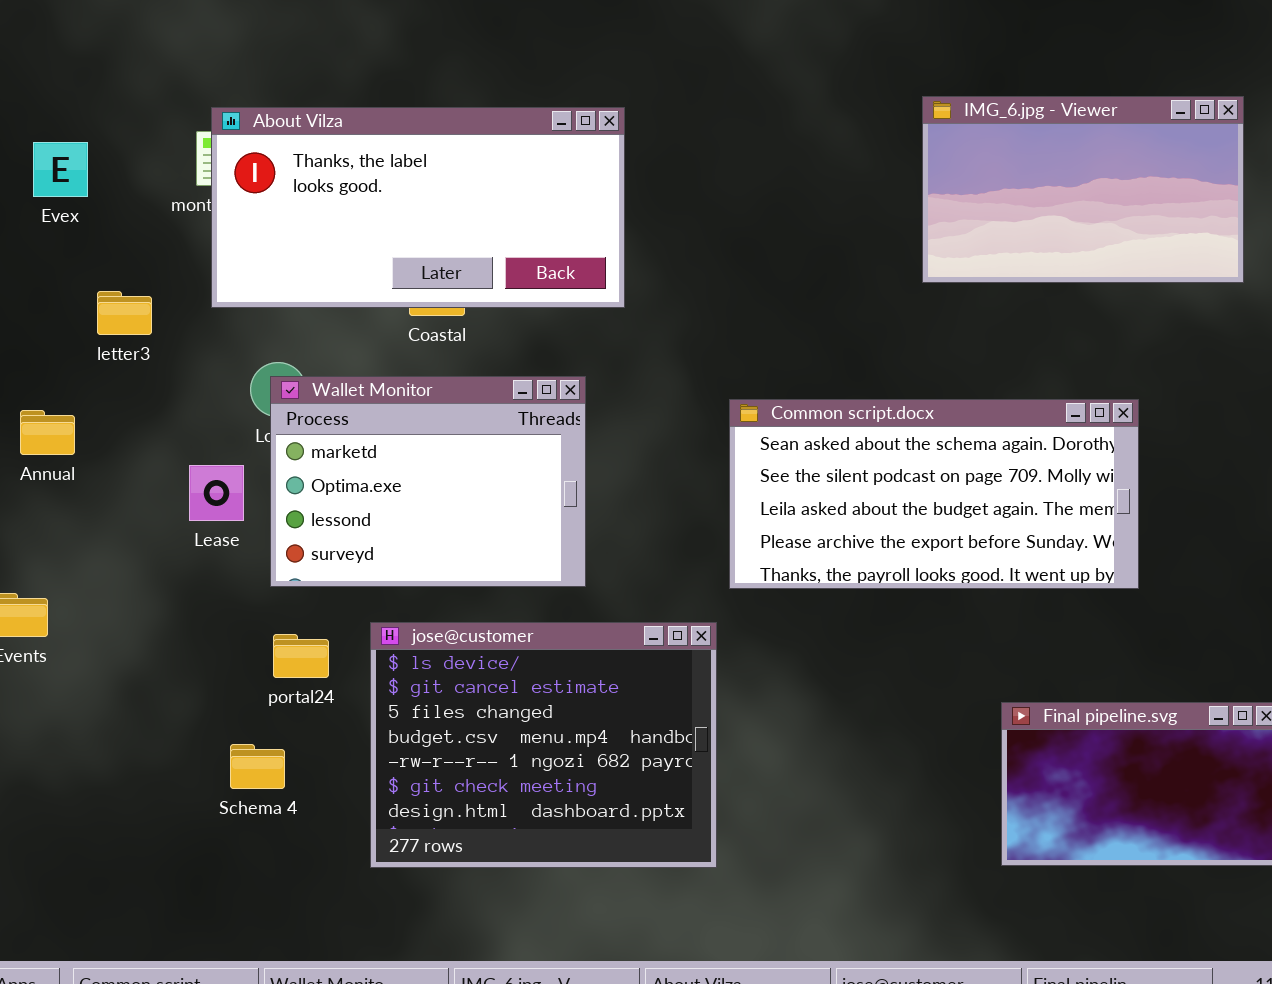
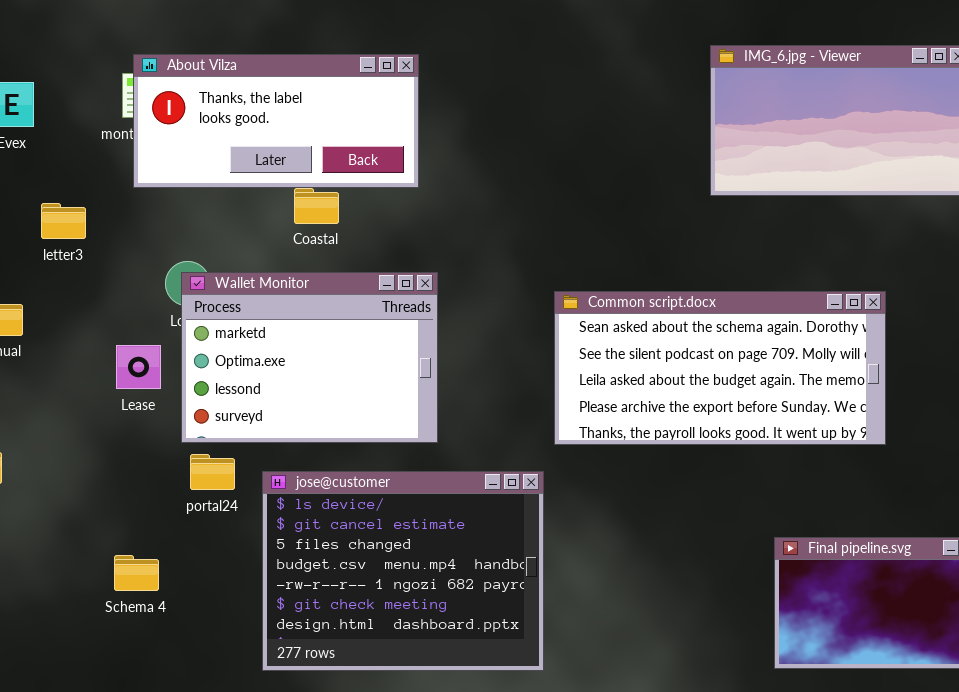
About Vilza: [211,107,625,308] -> [133,54,419,188], resized
portal24: [273,634,329,678] -> [190,454,235,490], moved
Schema 4: [230,744,285,789] -> [114,555,159,591], moved

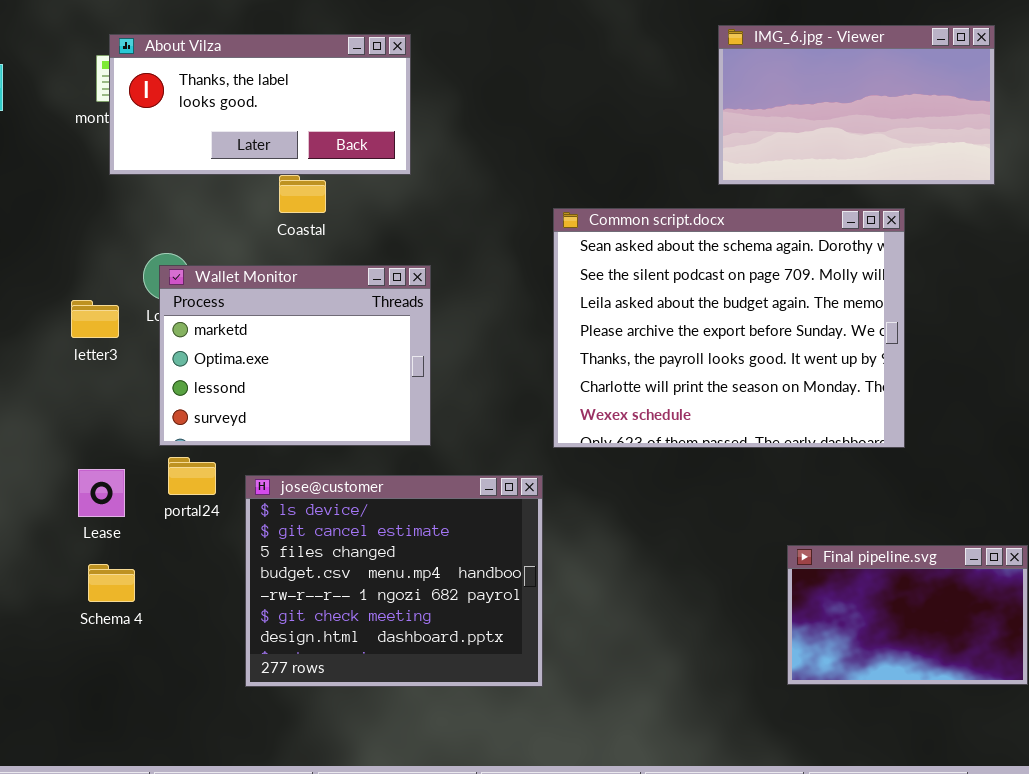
letter3: [41,203,86,239] -> [71,300,119,338], moved
Common script.docx: [554,291,886,445] -> [553,208,905,448], resized
Lease: [116,345,161,389] -> [78,469,125,517], moved

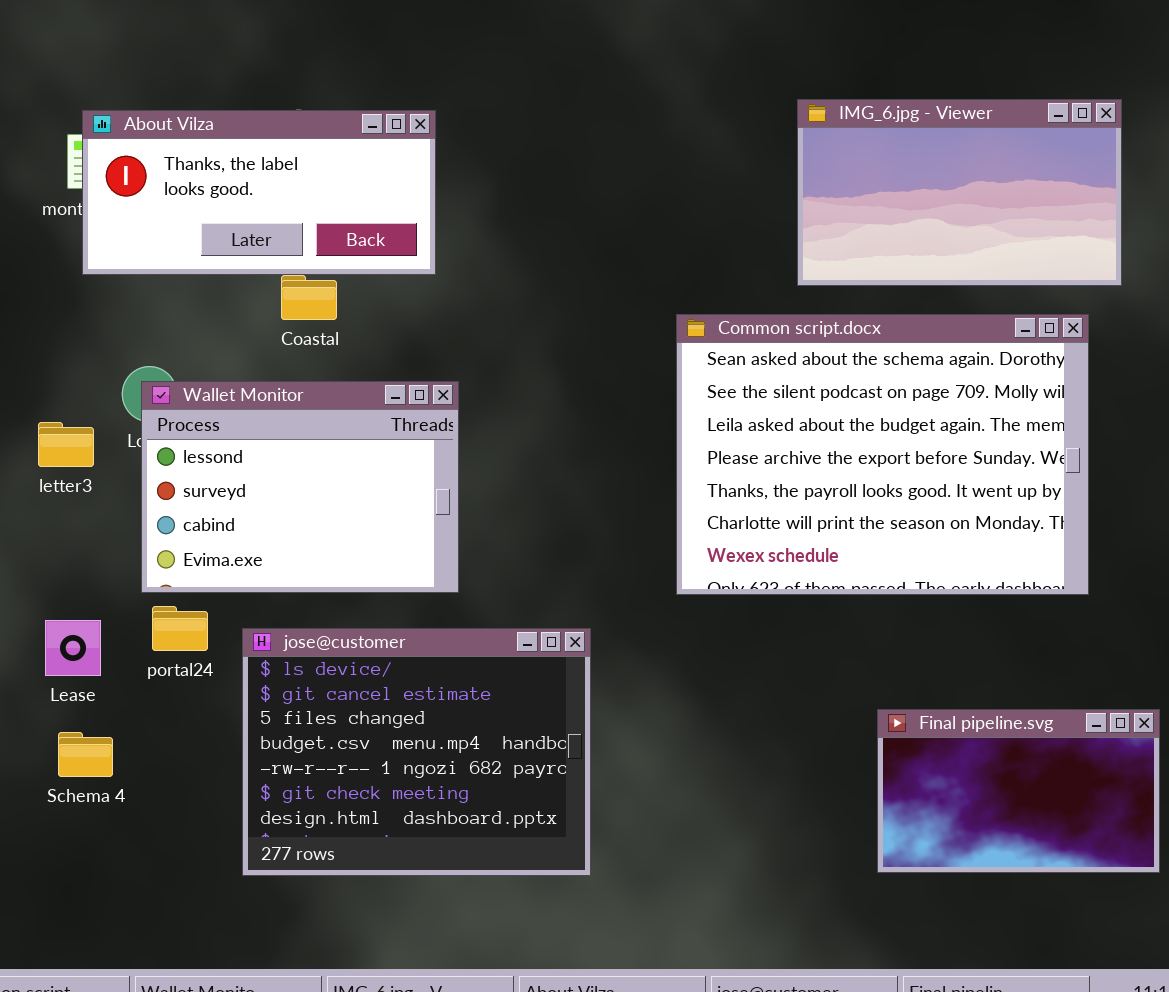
Common script.docx: [553,208,905,448] -> [676,314,1089,595], moved
Wallet Monitor: [159,265,431,446] -> [141,381,459,593], scrolled down 2 rows

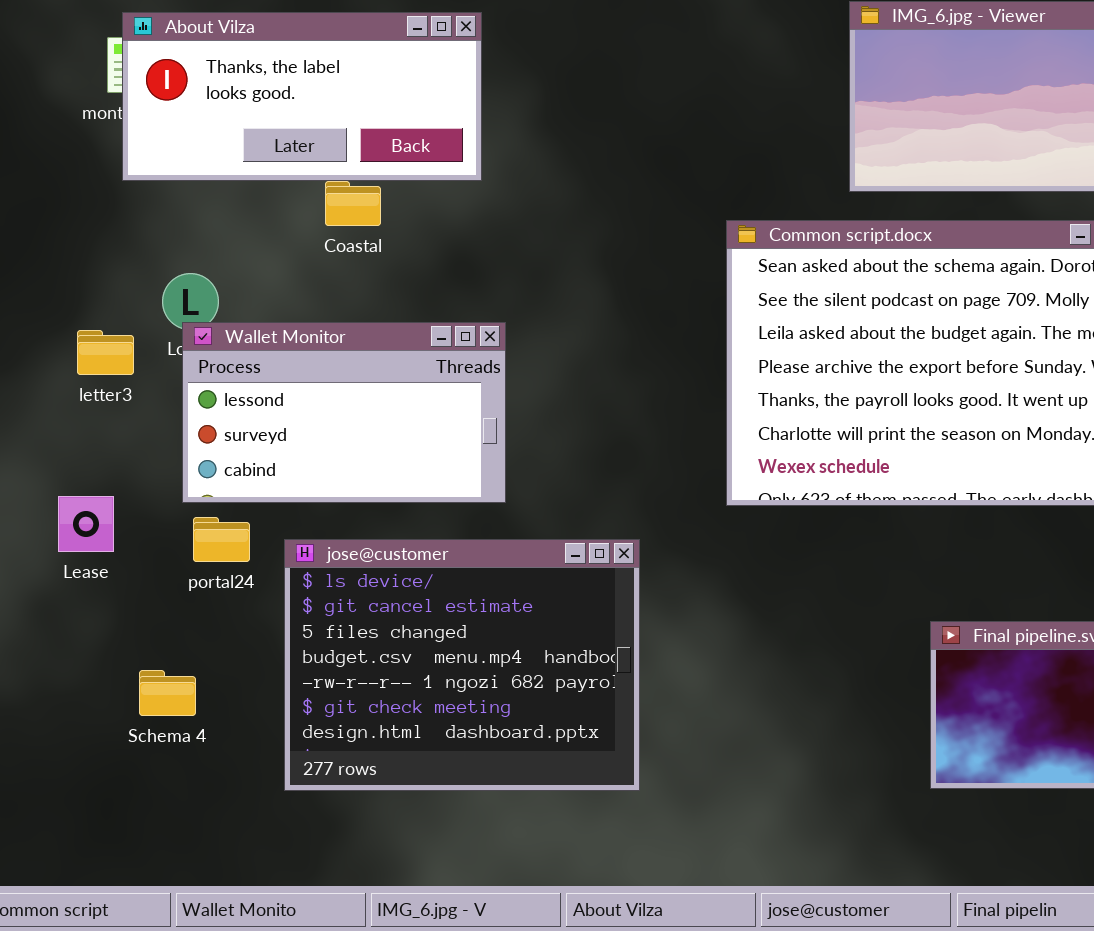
Wallet Monitor: [141,381,459,593] -> [182,322,506,503], resized
Lease: [45,620,101,676] -> [58,496,114,552], moved
Schema 4: [58,732,113,777] -> [139,670,196,716], moved

